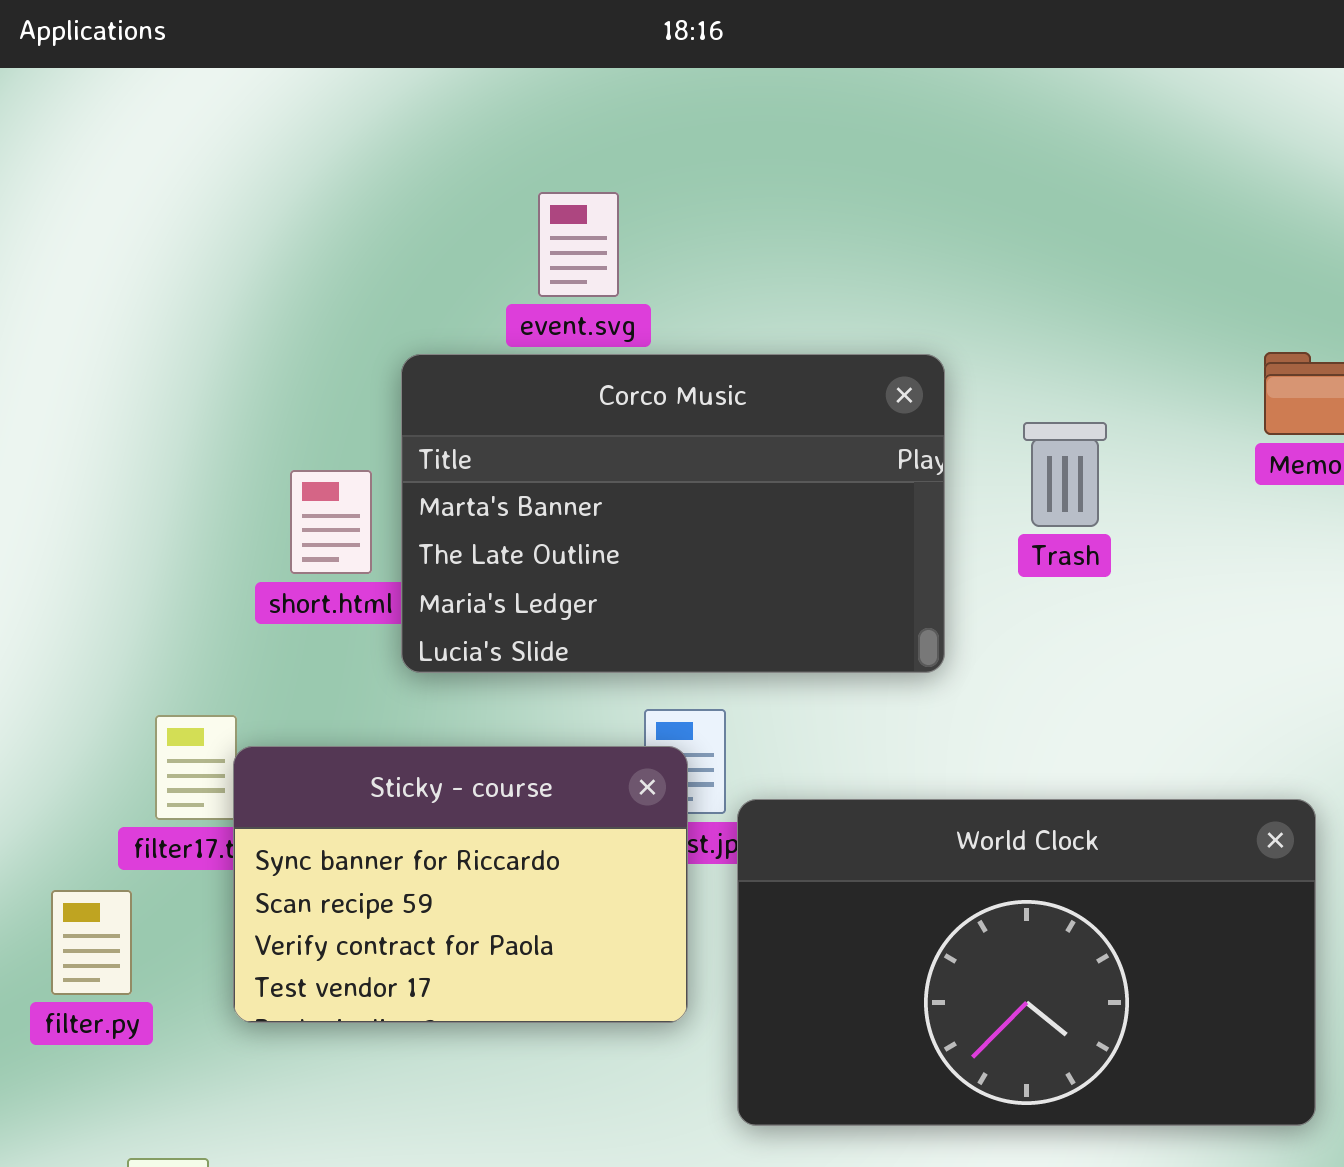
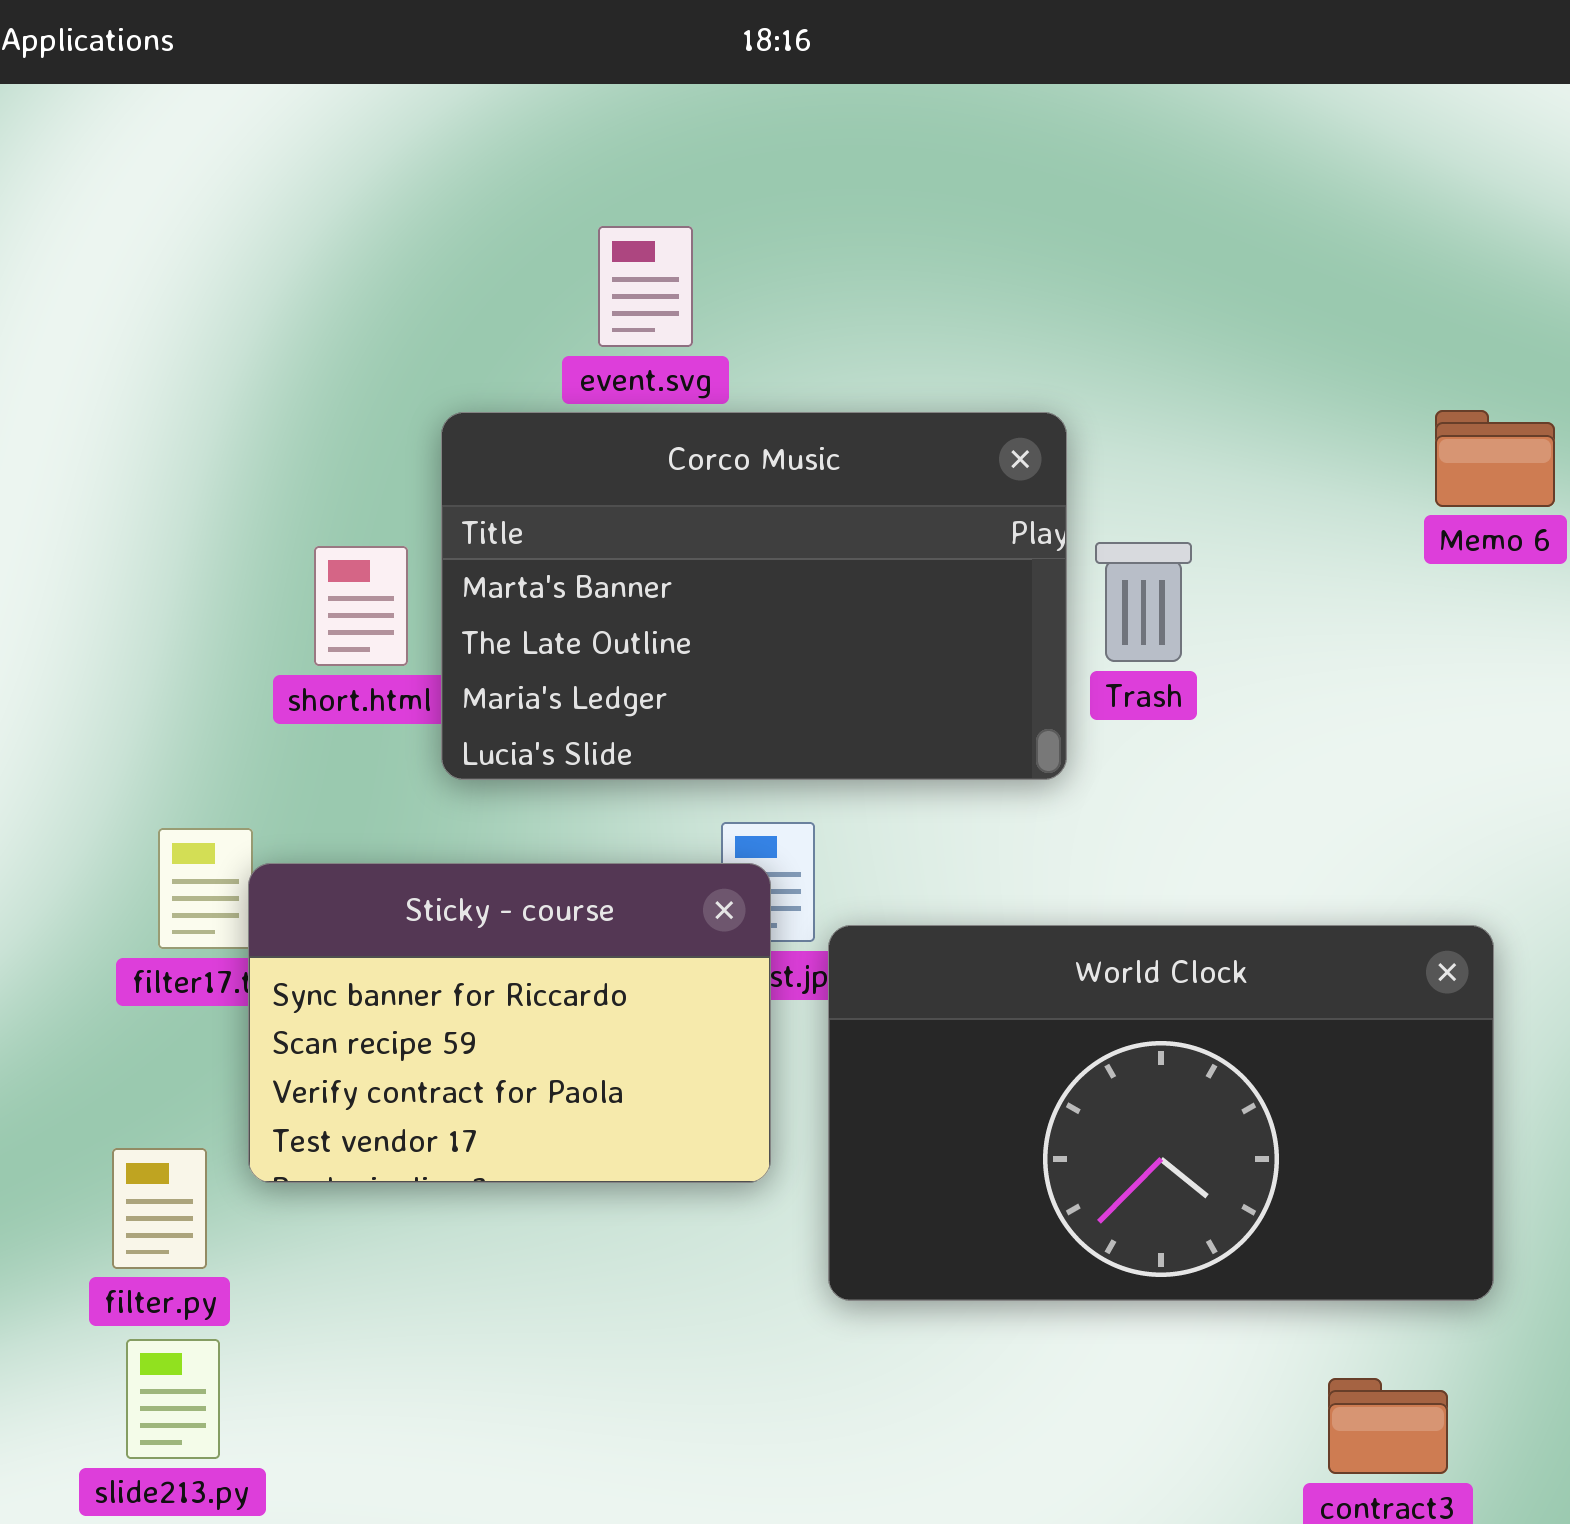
Trash: [1023,422,1107,527] -> [1095,542,1192,662], moved
filter.py: [51,890,132,995] -> [112,1148,207,1269], moved

